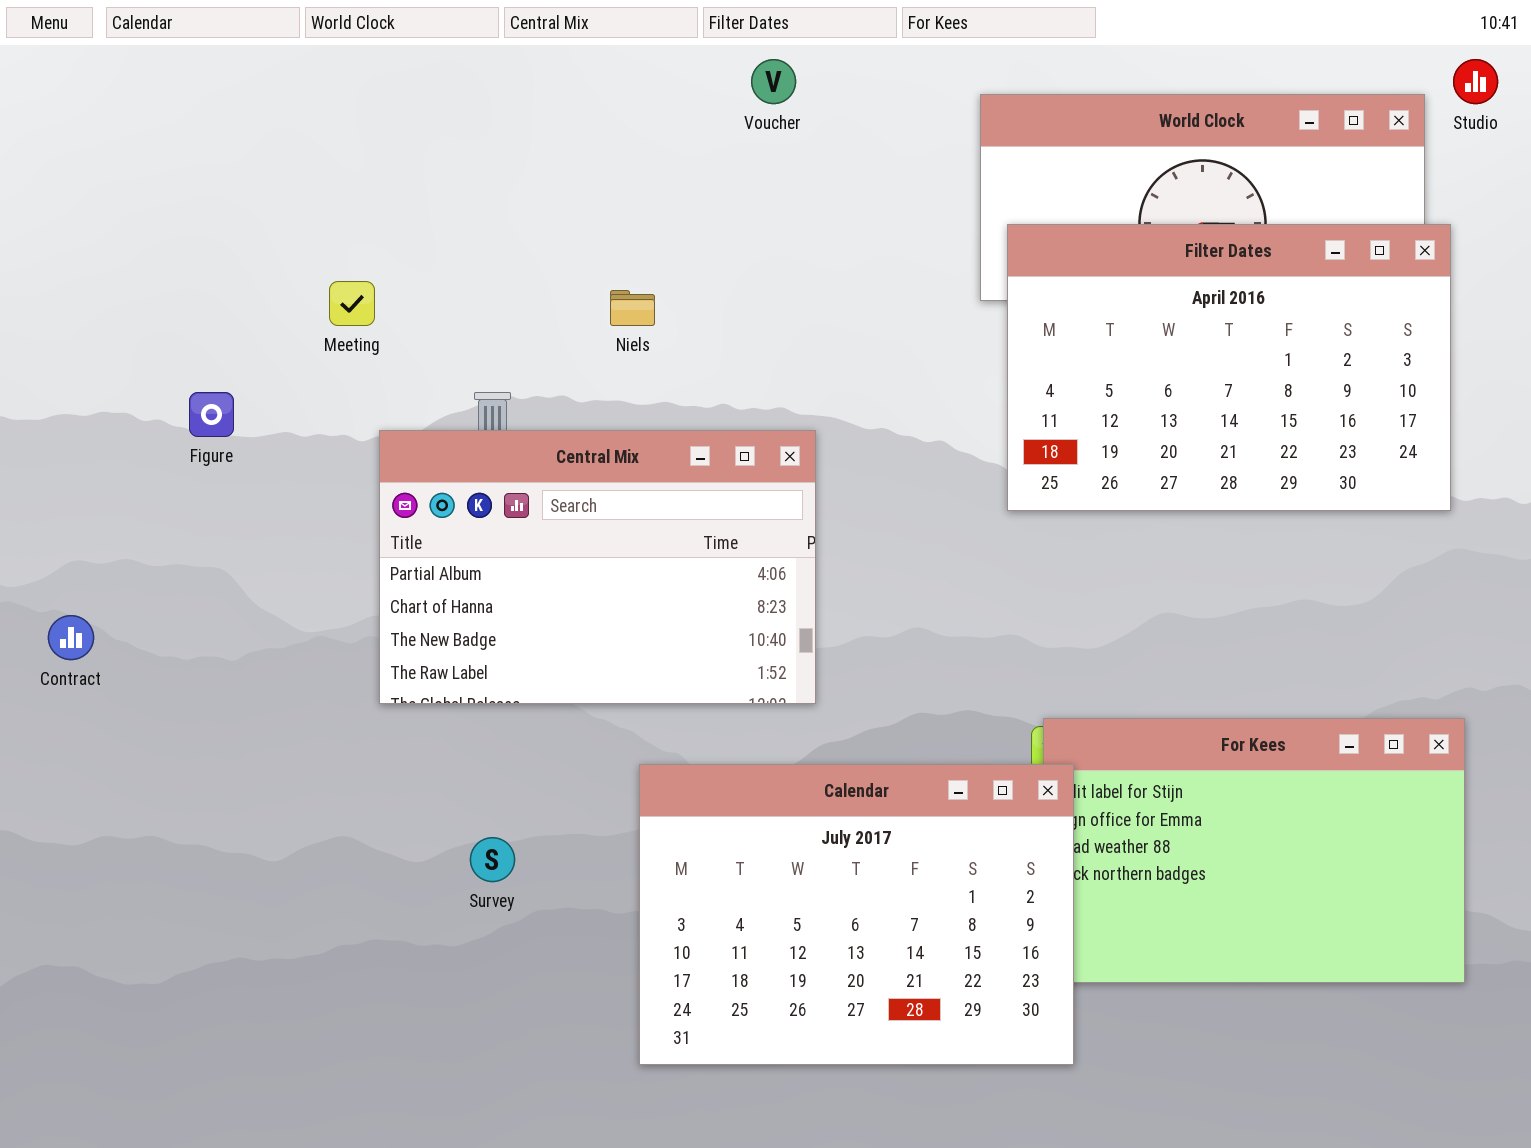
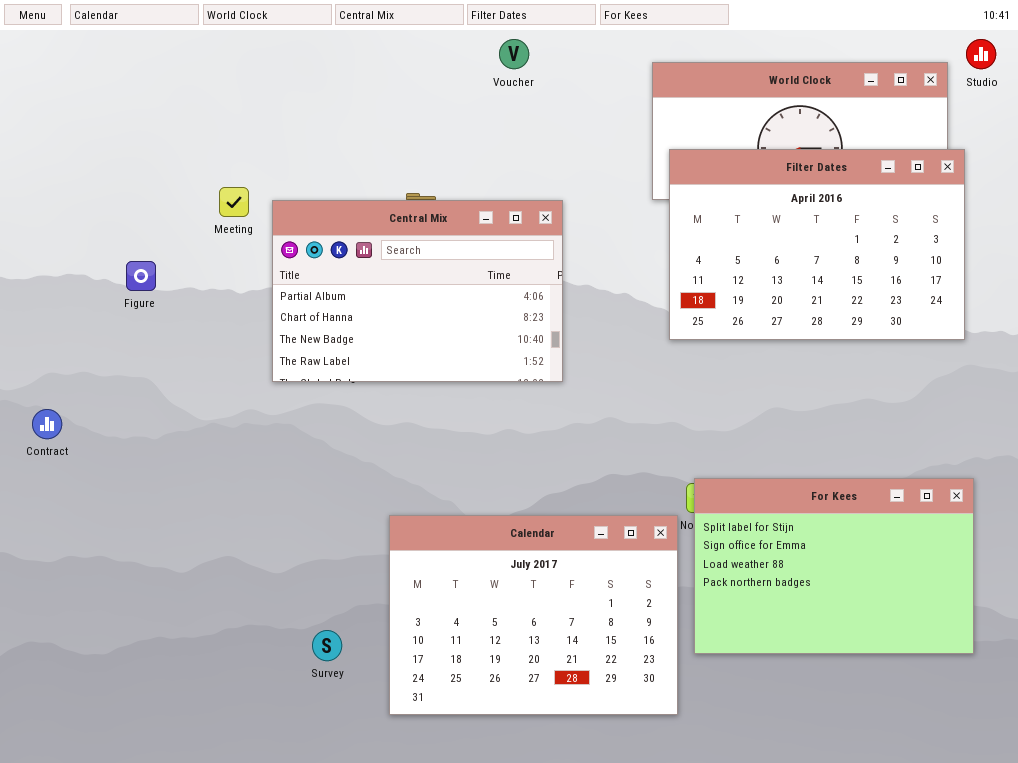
Central Mix: [379,430,816,704] -> [272,200,563,382], moved
Calendar: [639,764,1074,1065] -> [389,515,678,715], moved
Survey: [470,837,515,882] -> [312,630,342,661], moved

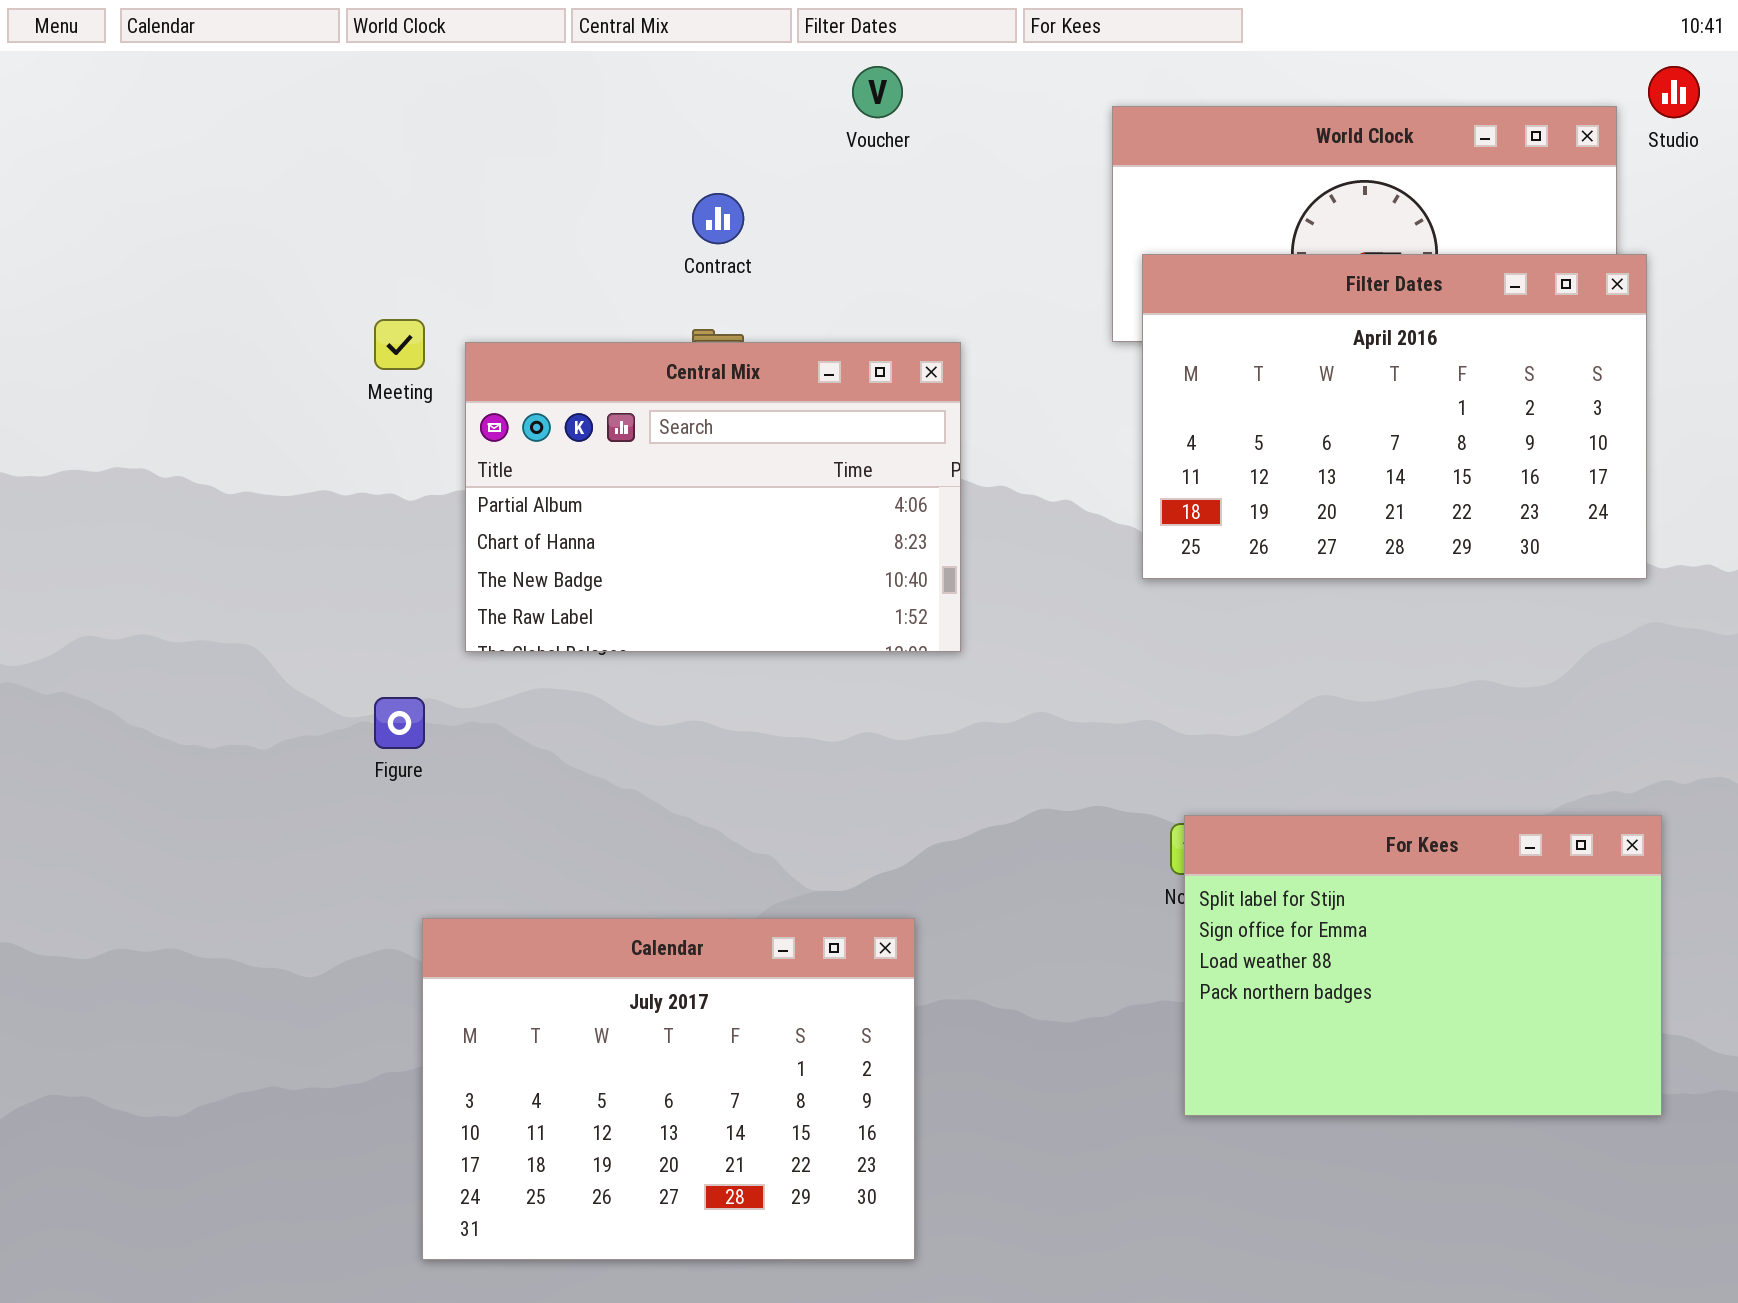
Figure: [126,261,156,291] -> [374,697,425,749], moved
Contract: [32,409,62,439] -> [692,193,744,244], moved
Calendar: [389,515,678,715] -> [422,918,915,1260], moved

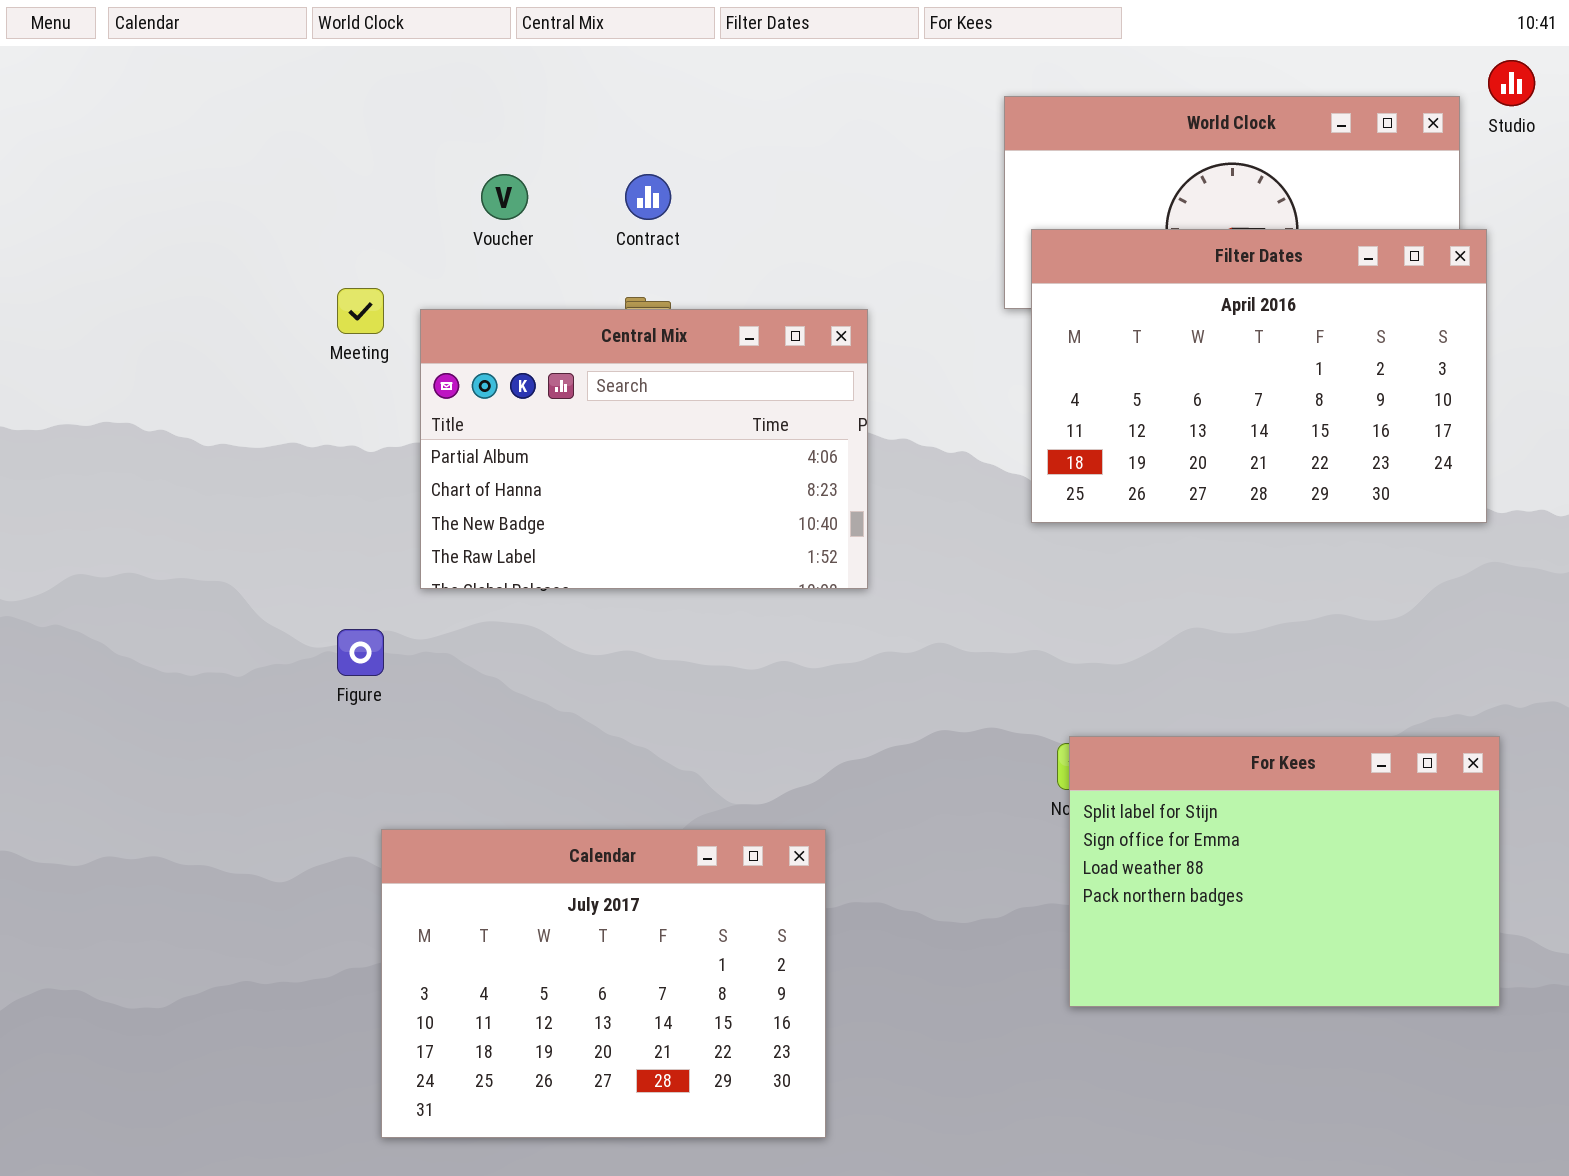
Voucher: [852,66,903,118] -> [481,174,528,220], moved

